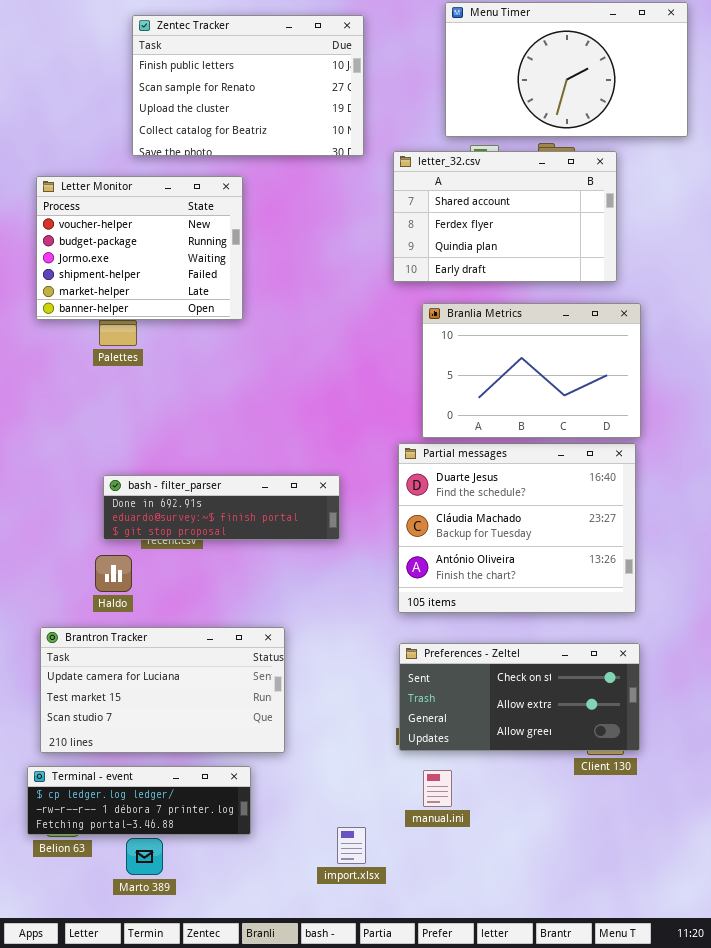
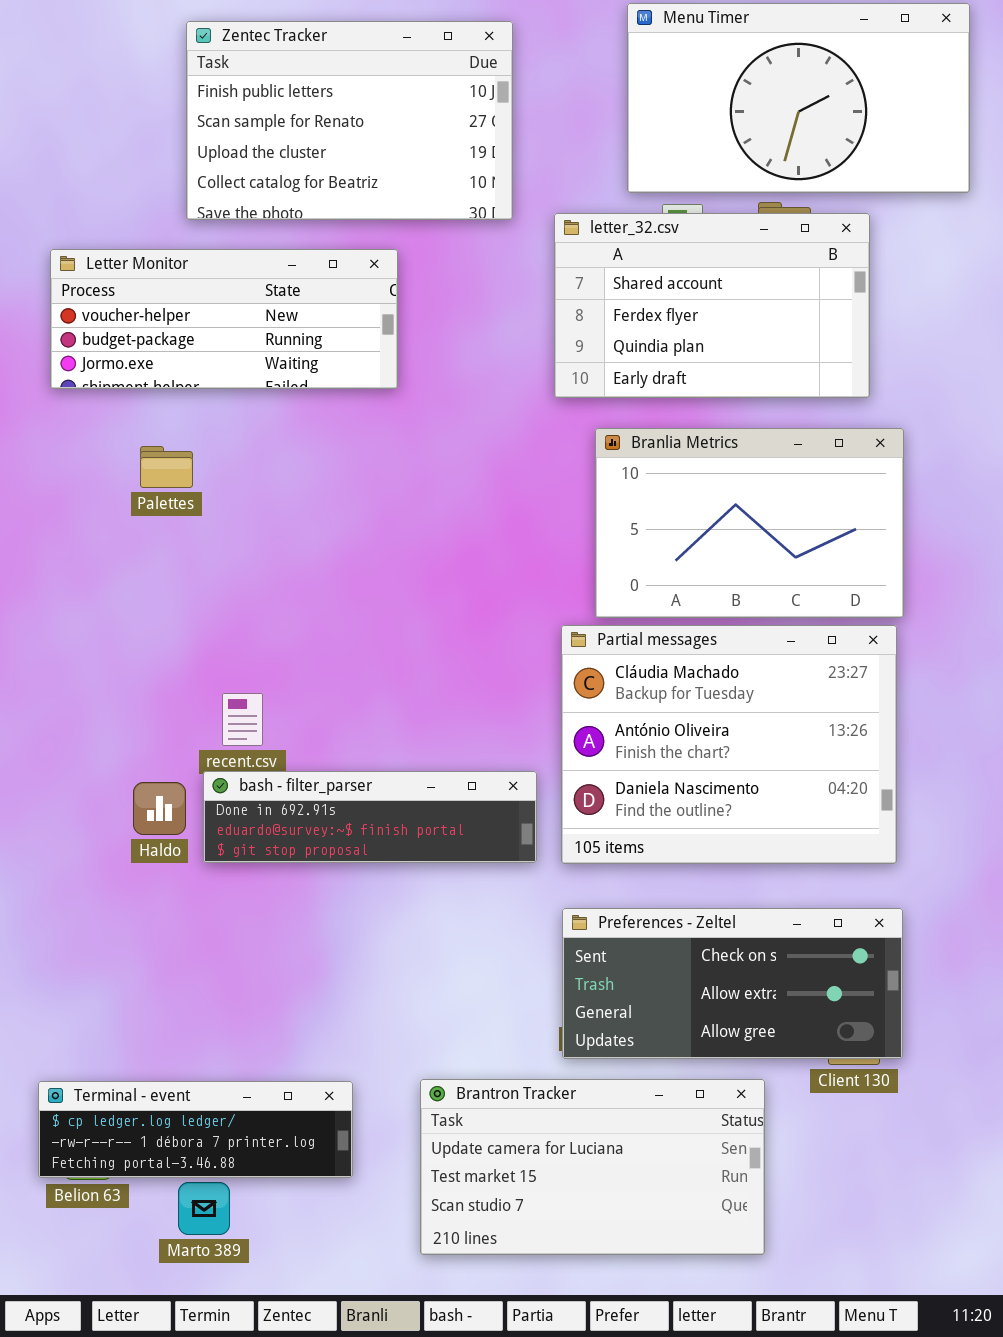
Letter Monitor: [36,176,243,320] -> [50,249,398,389], resized
Partial messages: [398,443,636,613] -> [561,625,897,864], scrolled down 1 row
bash - filter_parser: [103,475,340,540] -> [203,771,537,863], moved
Brantron Tracker: [40,627,285,753] -> [420,1079,765,1255], moved

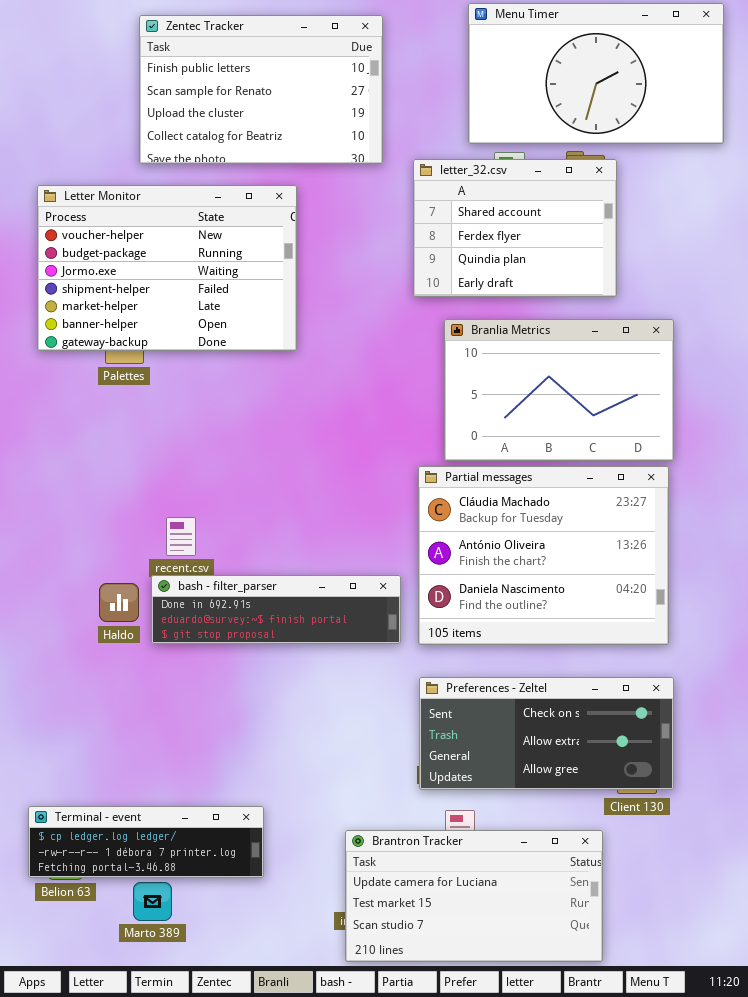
letter_32.csv: [554,213,870,398] -> [413,159,617,297], resized
Letter Monitor: [50,249,398,389] -> [37,185,297,351], resized
Brantron Tracker: [420,1079,765,1255] -> [345,830,603,962], moved

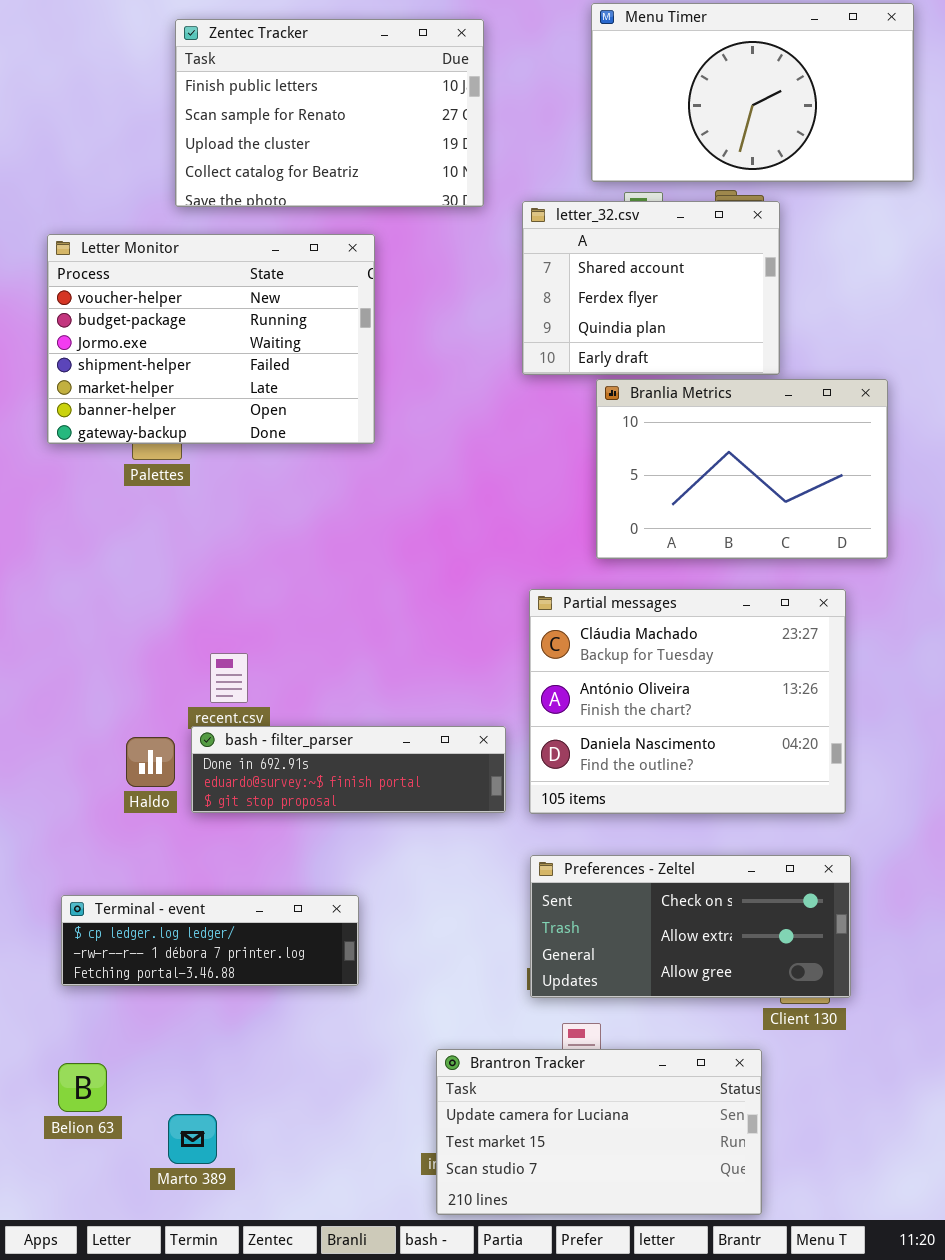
Branlia Metrics: [444,319,674,461] -> [596,379,888,559], moved
Terminal - event: [28,806,264,878] -> [61,895,359,986], moved

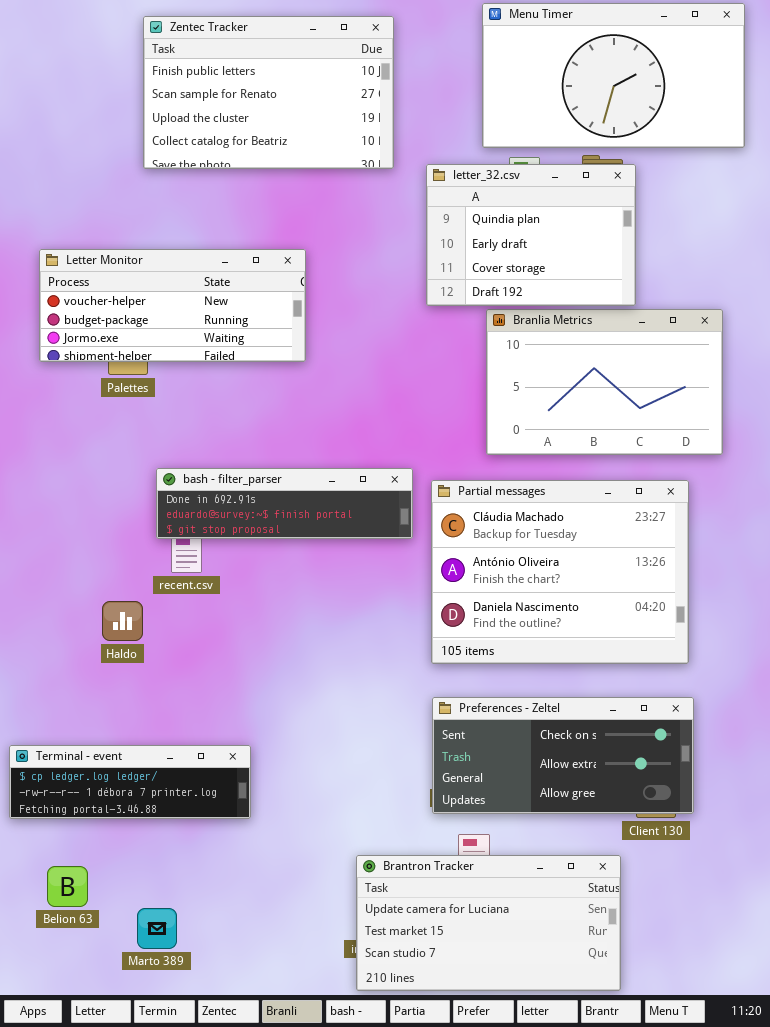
letter_32.csv: [522,201,780,375] -> [426,164,636,306], scrolled down 2 rows
Letter Monitor: [47,234,375,444] -> [39,249,306,362], resized
bash - filter_parser: [191,726,506,813] -> [156,468,413,539], moved
Terminal - event: [61,895,359,986] -> [9,745,251,819], moved

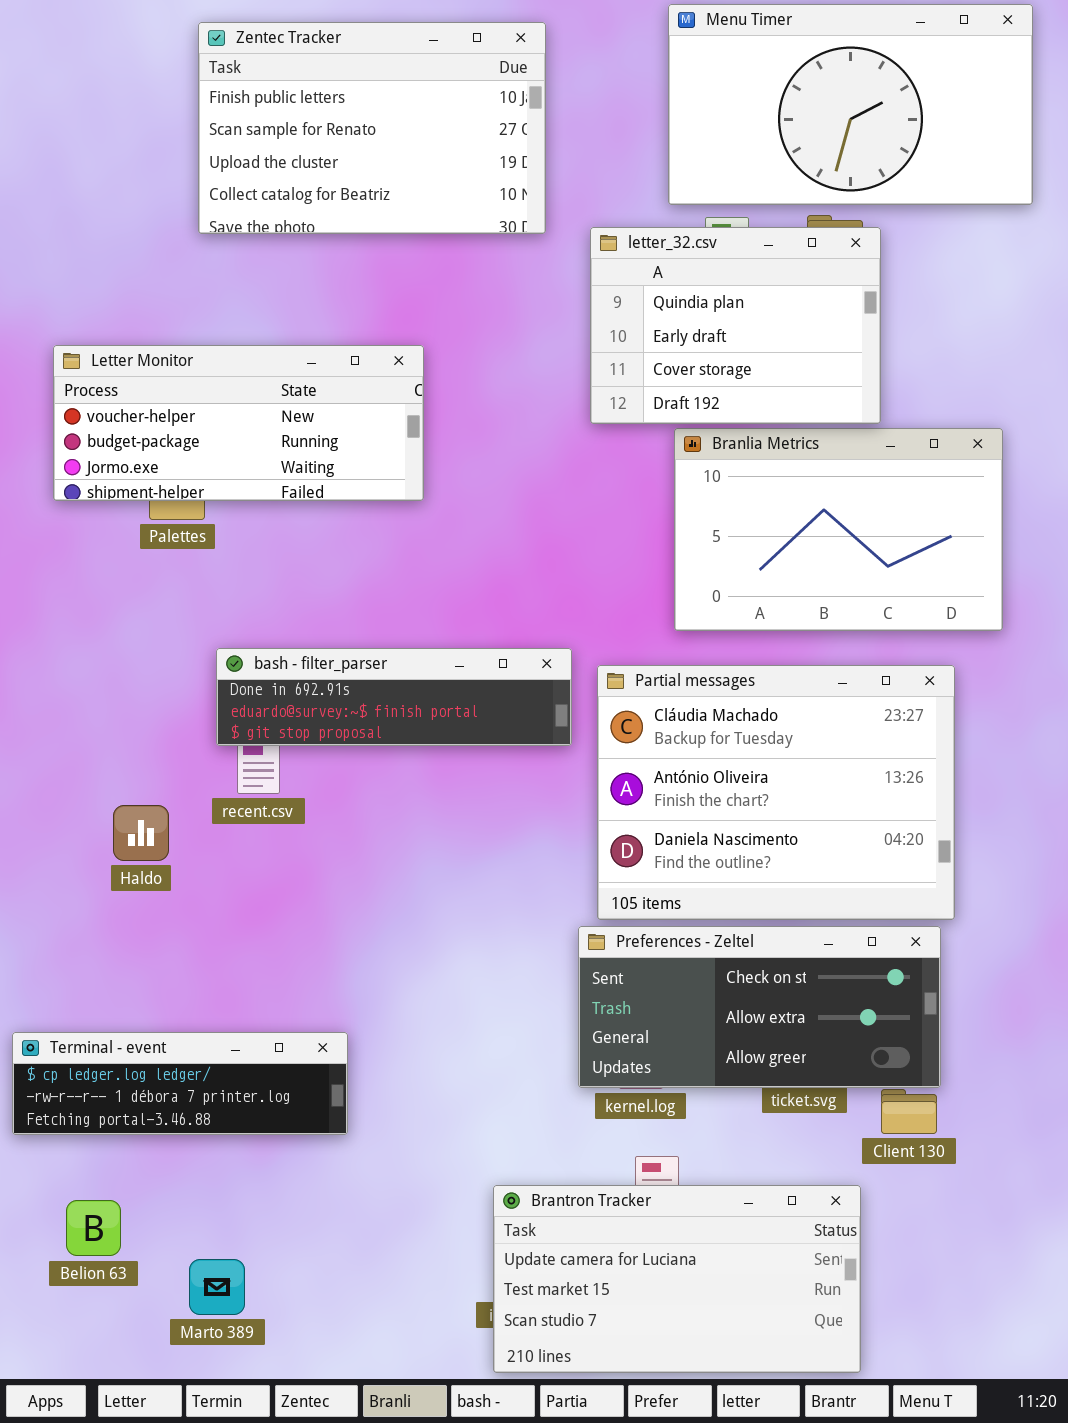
Haldo: [102,601,143,641] -> [113,805,169,861], moved
Preferences - Zeltel: [432,697,694,814] -> [578,926,941,1088], moved

